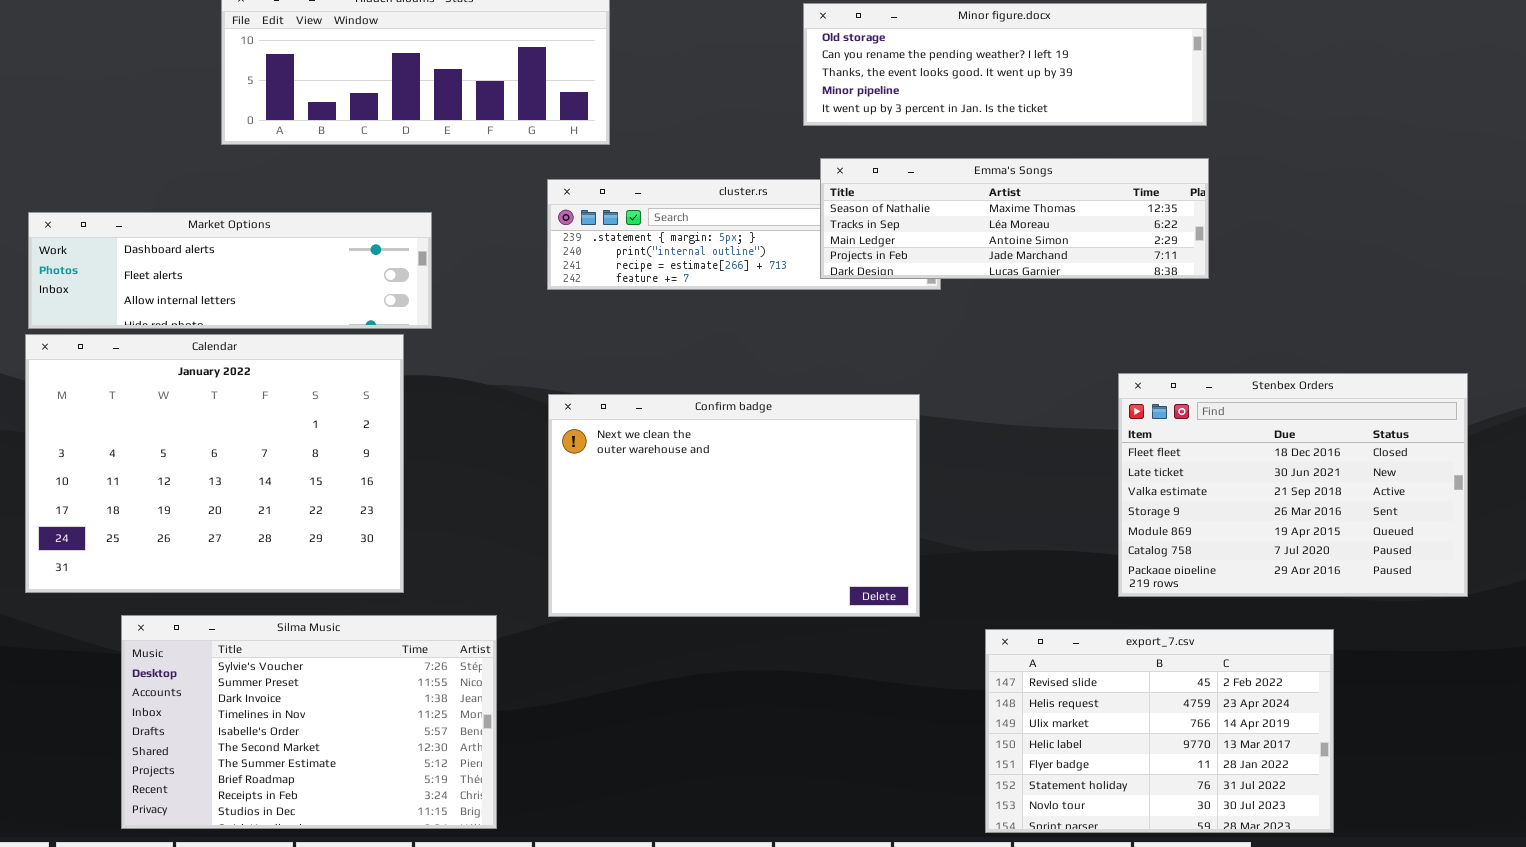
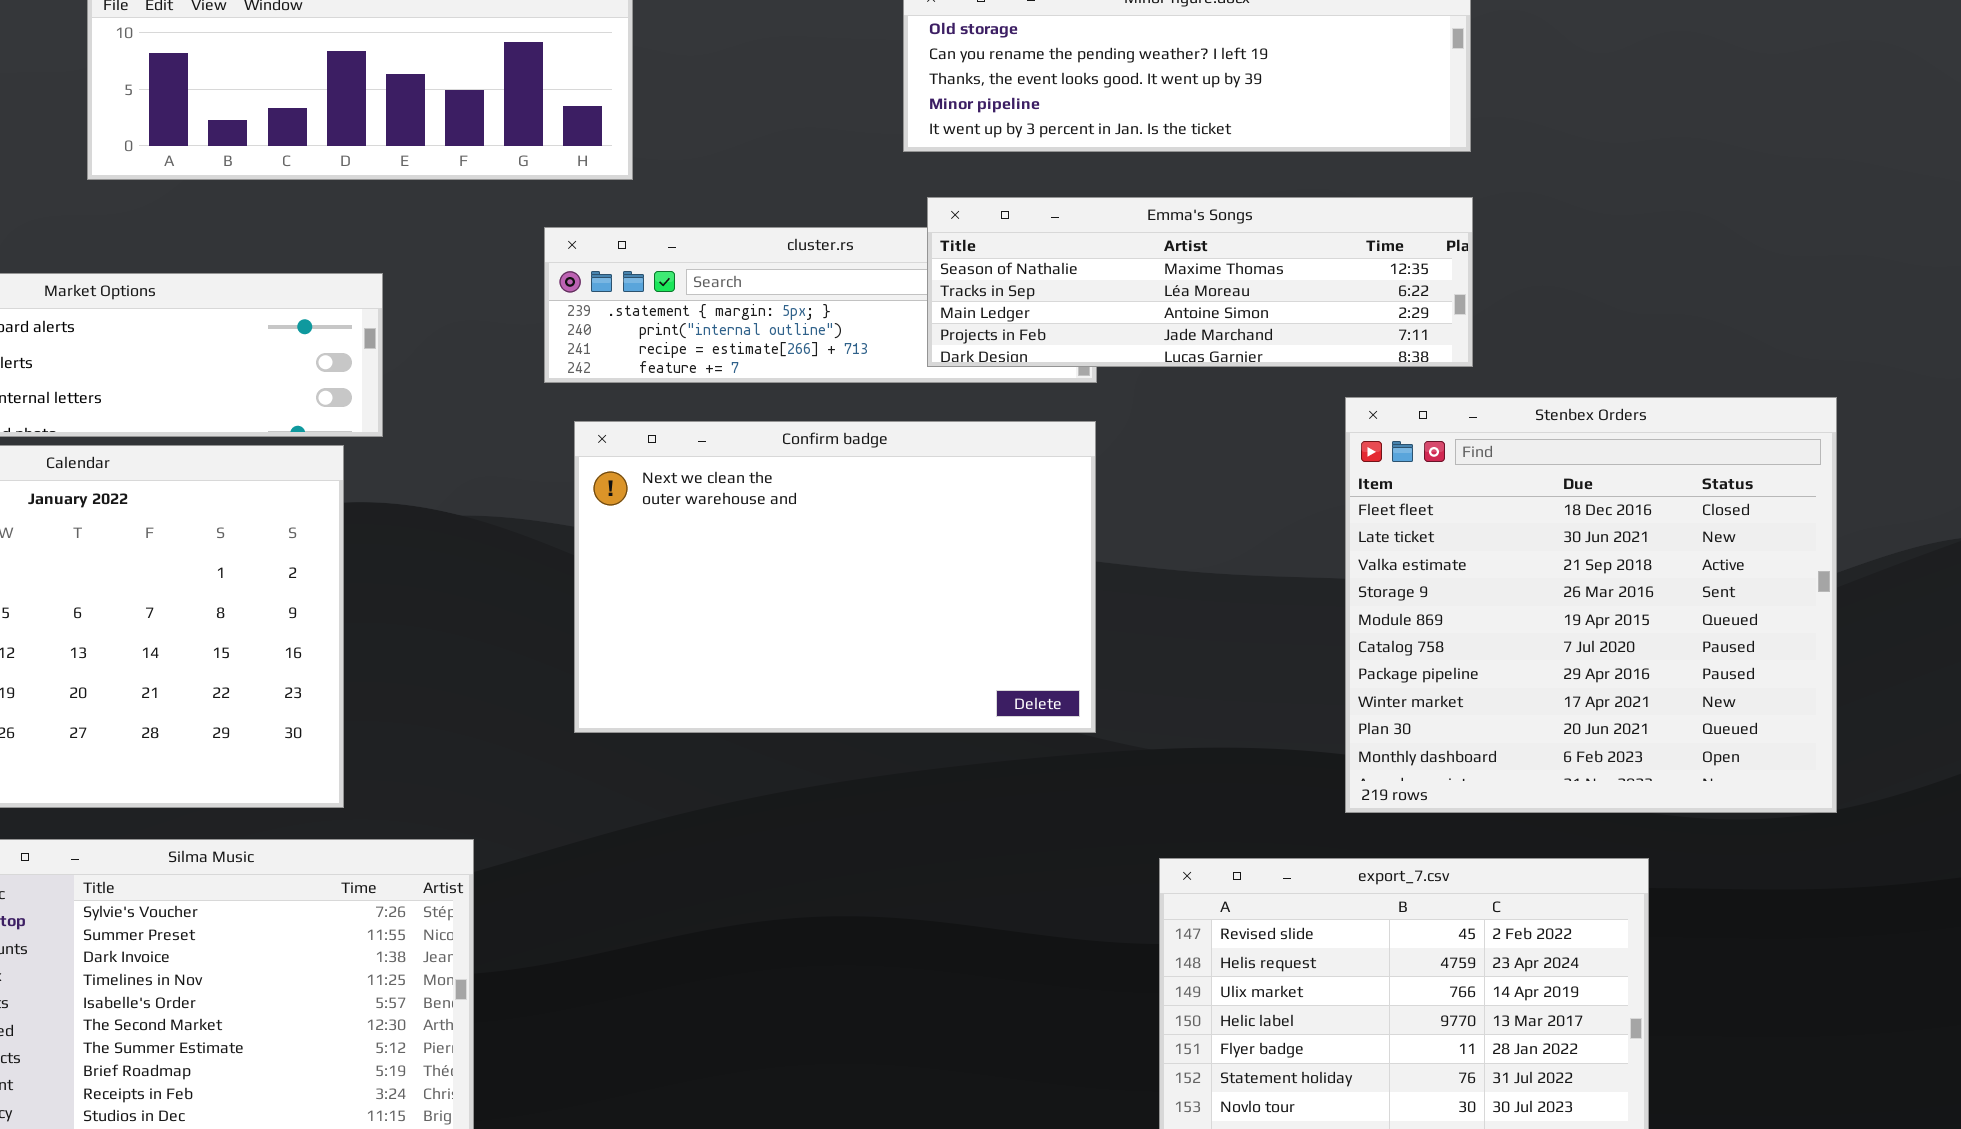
Stenbex Orders: [1118,373,1468,597] -> [1345,397,1837,813], resized
Confirm badge: [548,394,920,617] -> [574,421,1096,733], moved

